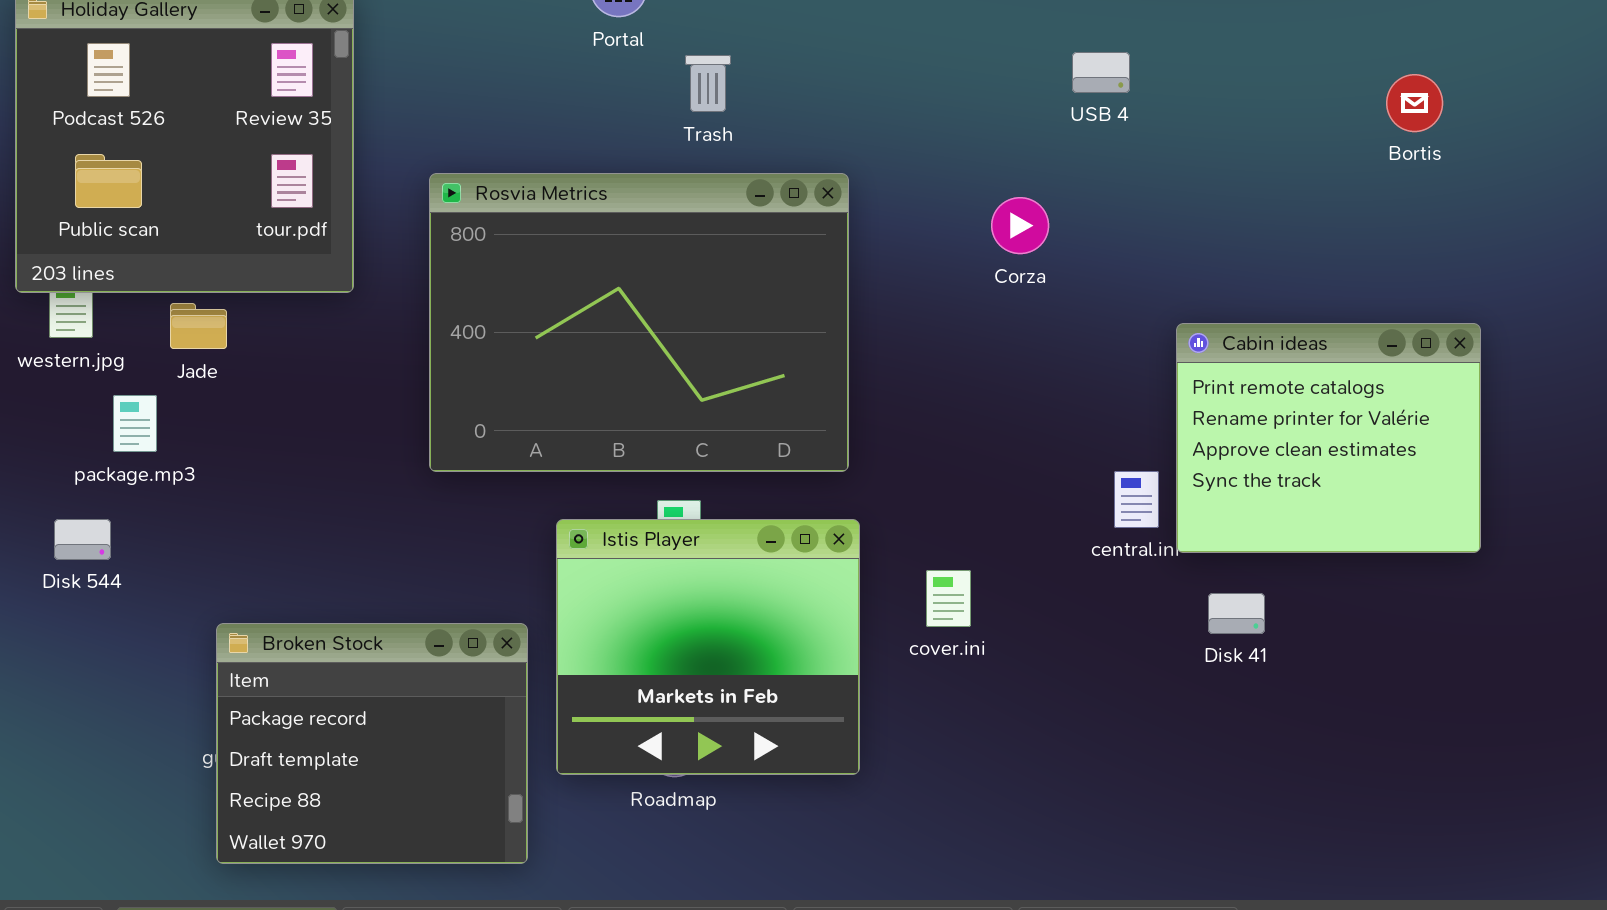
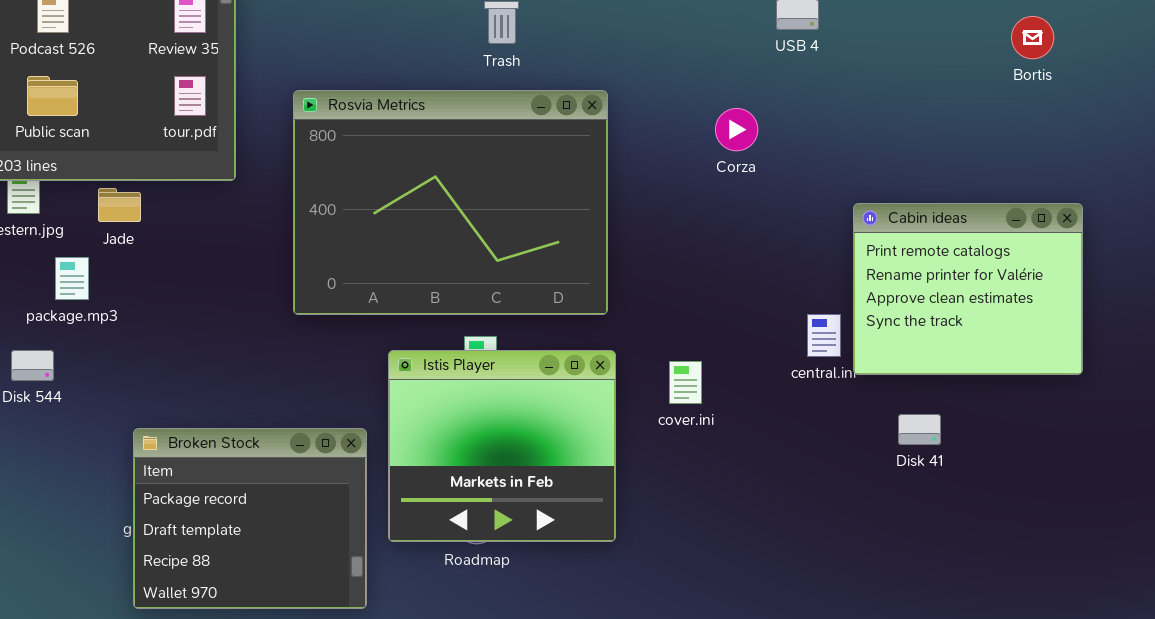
cover.ini: [926,570,971,627] -> [669,361,702,404], moved
Disk 41: [1208,593,1265,634] -> [898,414,941,445], moved

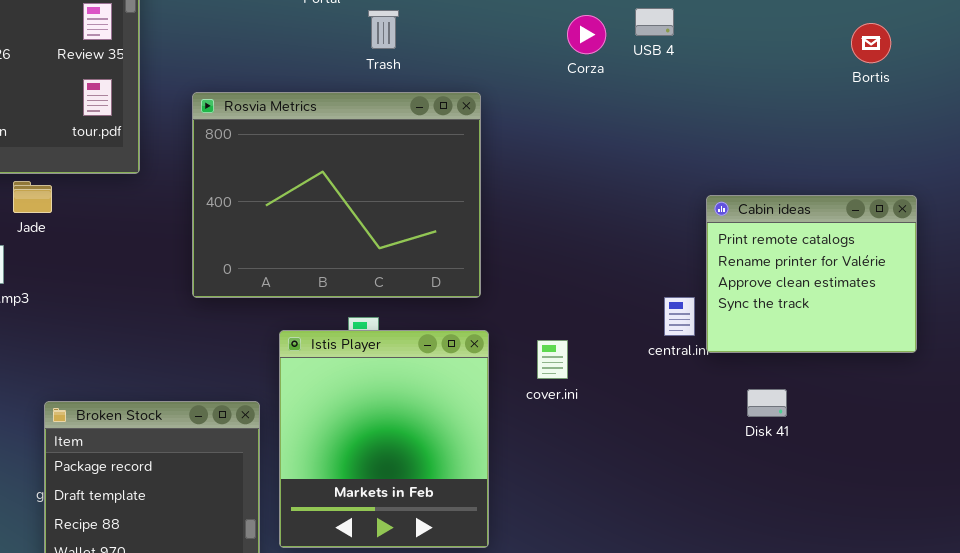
Corza: [715,108,758,151] -> [567,15,606,54], moved
Istis Player: [388,350,616,542] -> [279,330,489,548], resized

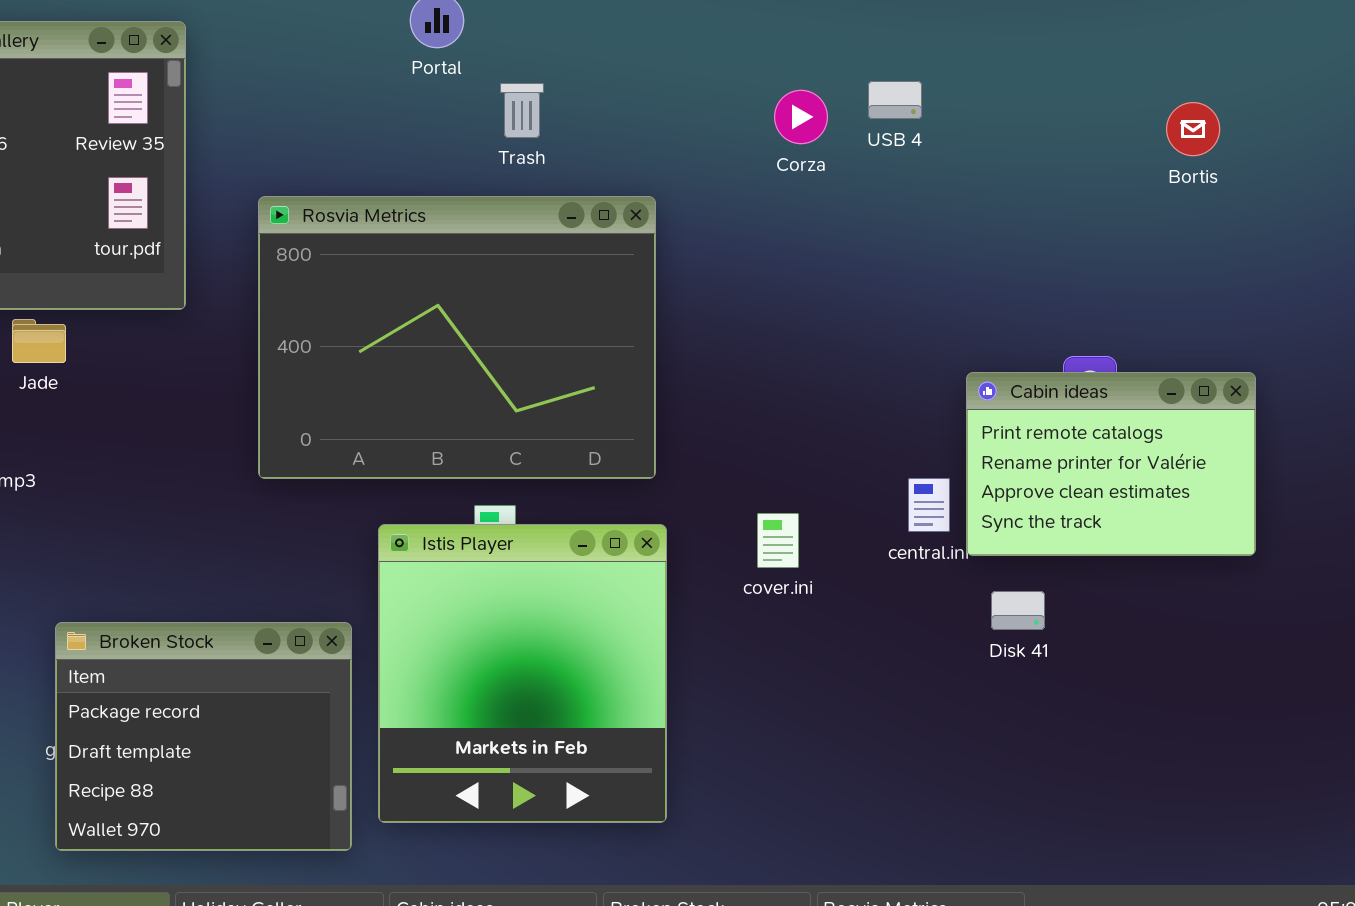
Cabin ideas: [706,195,917,353] -> [966,372,1256,556], resized
cover.ini: [537,340,568,379] -> [757,513,799,568], moved
Disk 41: [747,389,787,417] -> [991,591,1045,630], moved

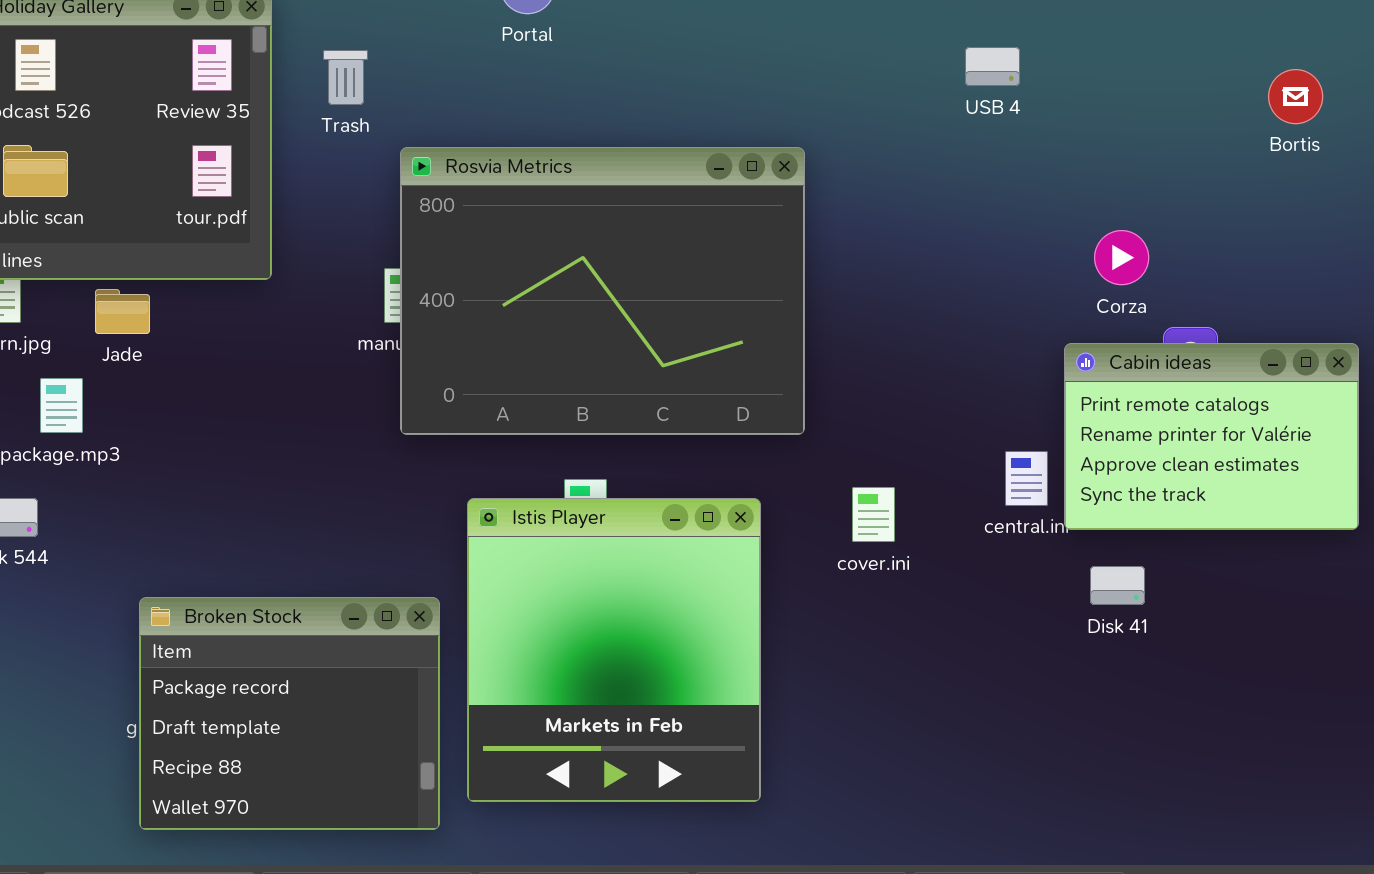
Trash: [500,83,544,138] -> [323,50,368,105], moved
Corza: [774,90,828,144] -> [1094,230,1149,285], moved
Rosvia Metrics: [258,196,656,479] -> [400,147,805,435], moved

